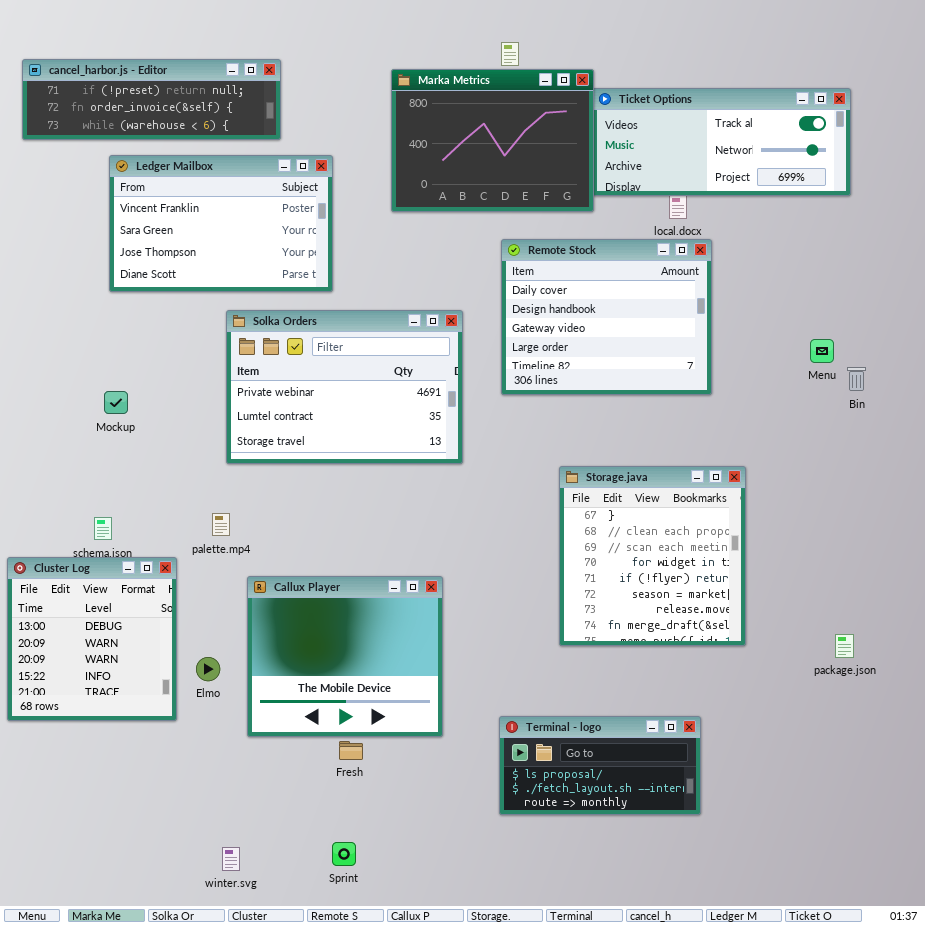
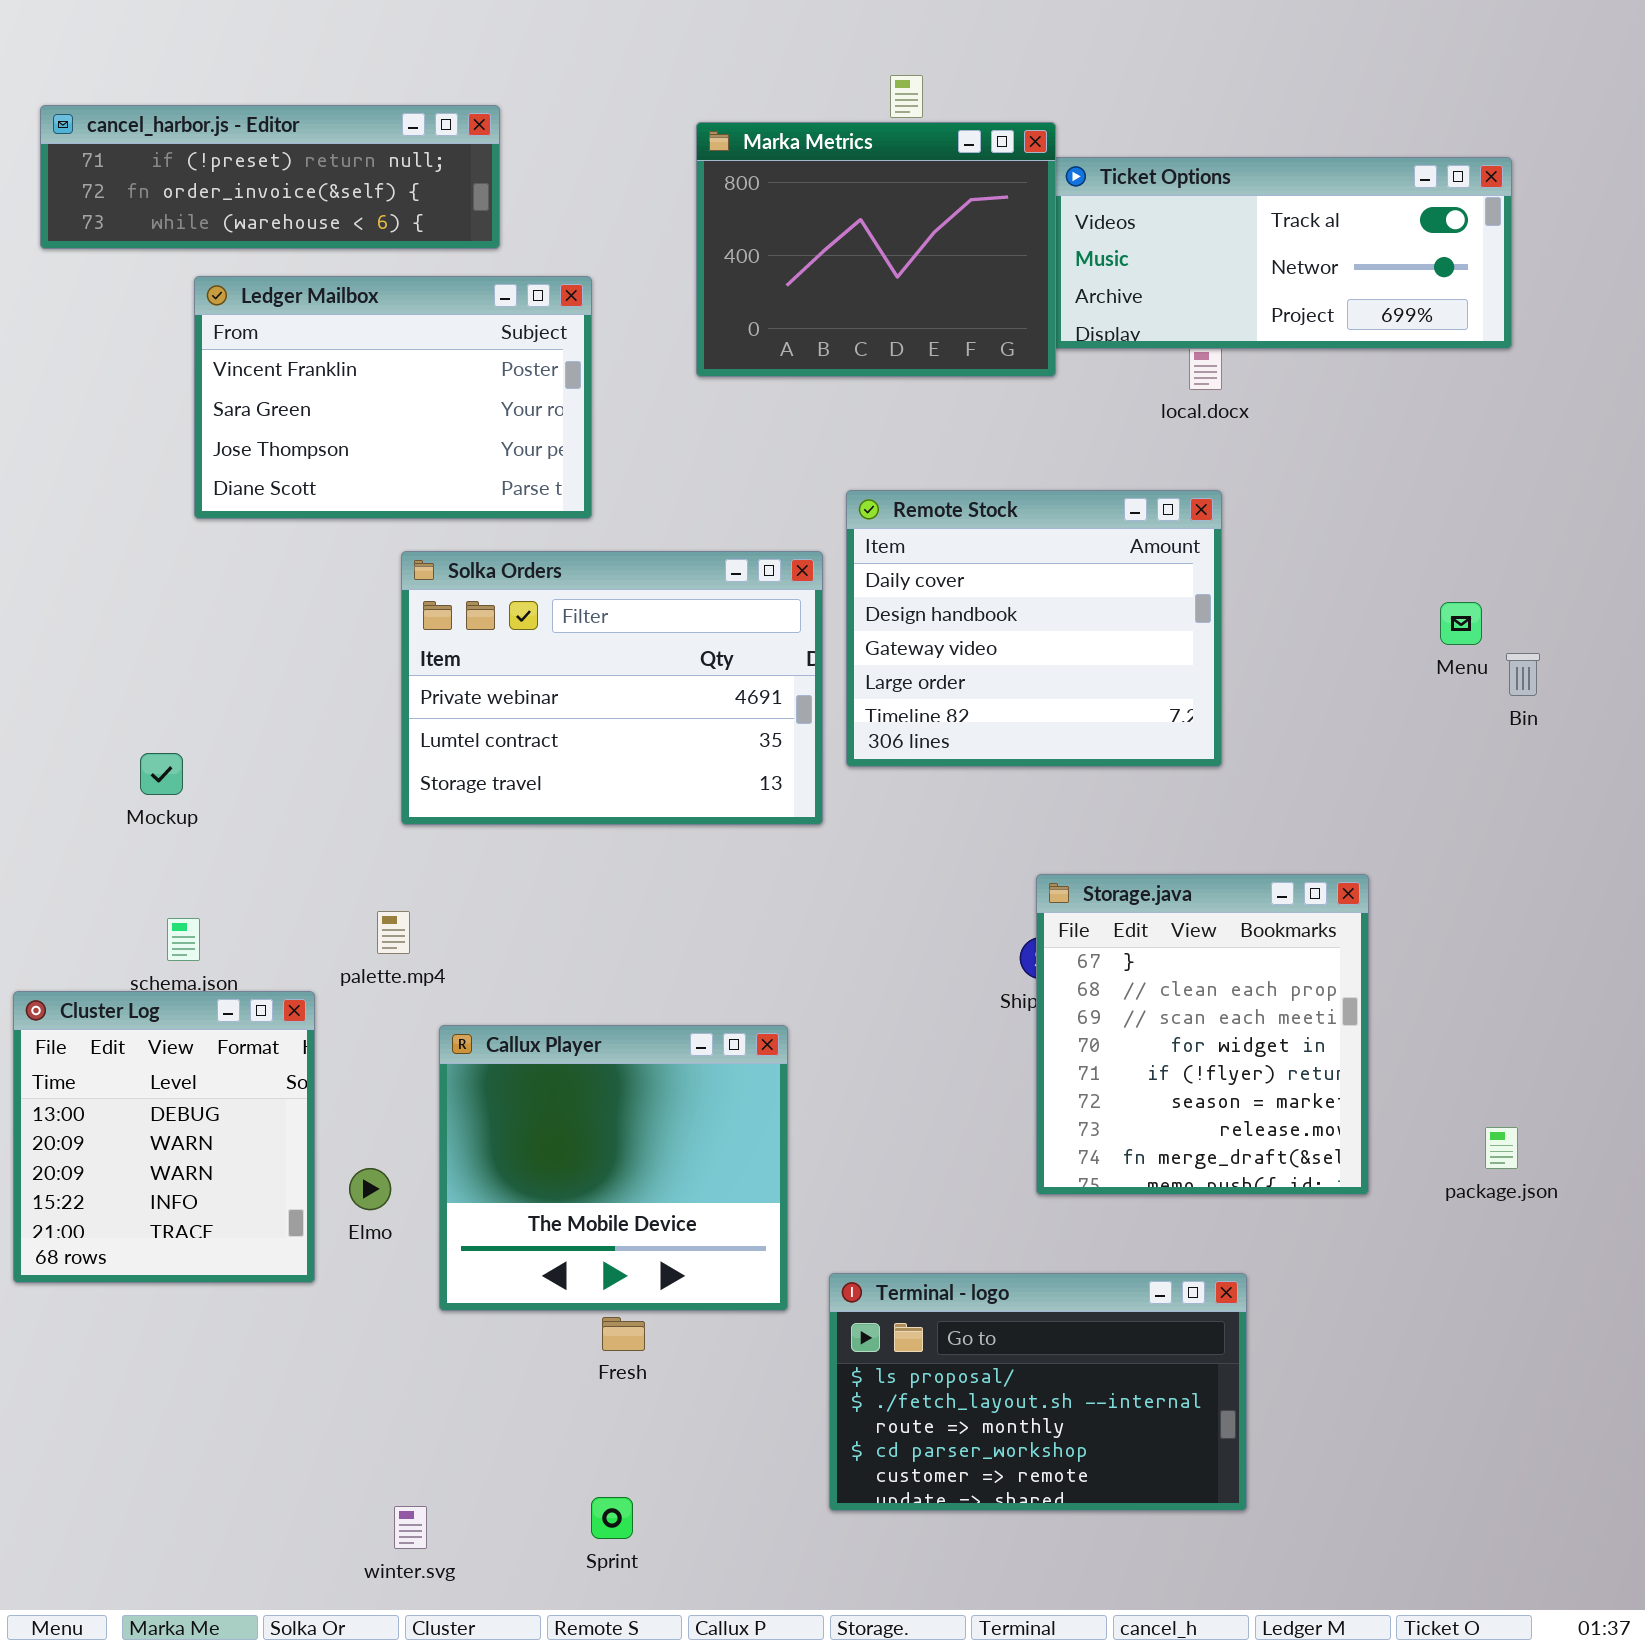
Remote Stock: [501,239,712,395] -> [846,490,1222,767], moved
Mockup: [104,391,128,414] -> [140,753,183,795], moved
Storage.java: [559,466,746,646] -> [1036,874,1369,1195], moved
Terminal - logo: [499,716,701,815] -> [829,1273,1247,1511], resized

